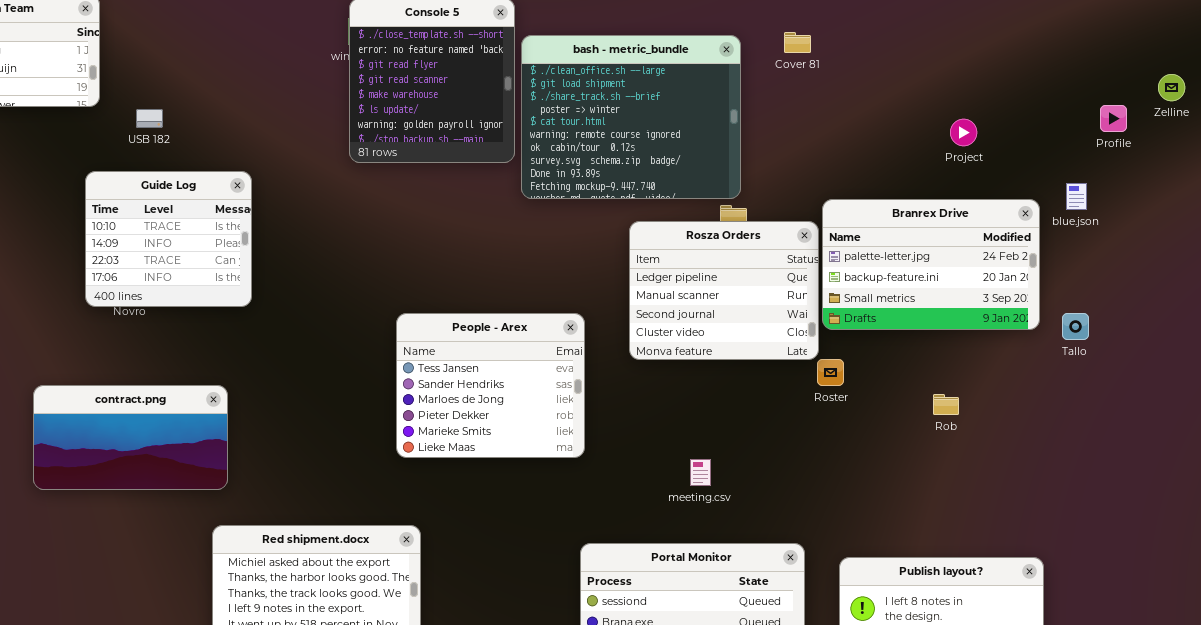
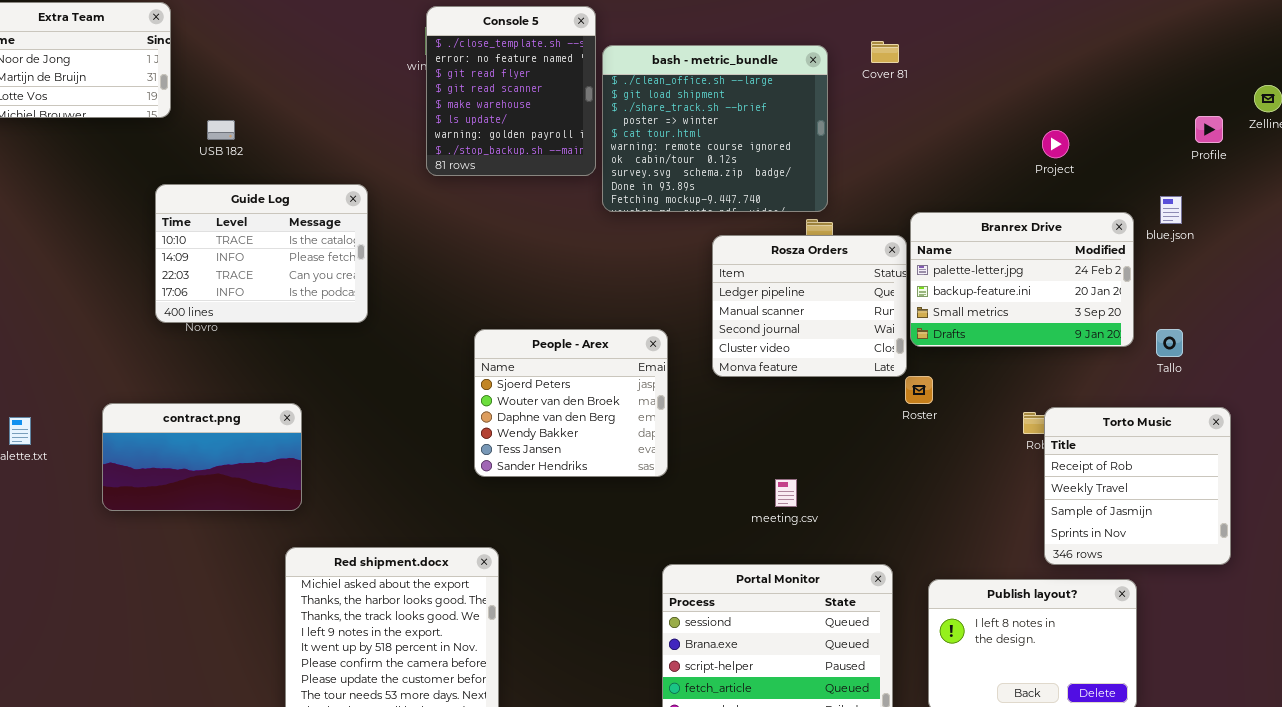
Guide Log: [85,171,252,307] -> [155,184,368,323], resized
People - Arex: [396,313,585,458] -> [474,329,668,477], scrolled up 4 rows
Torto Music: none -> [1044,407,1231,565], opened

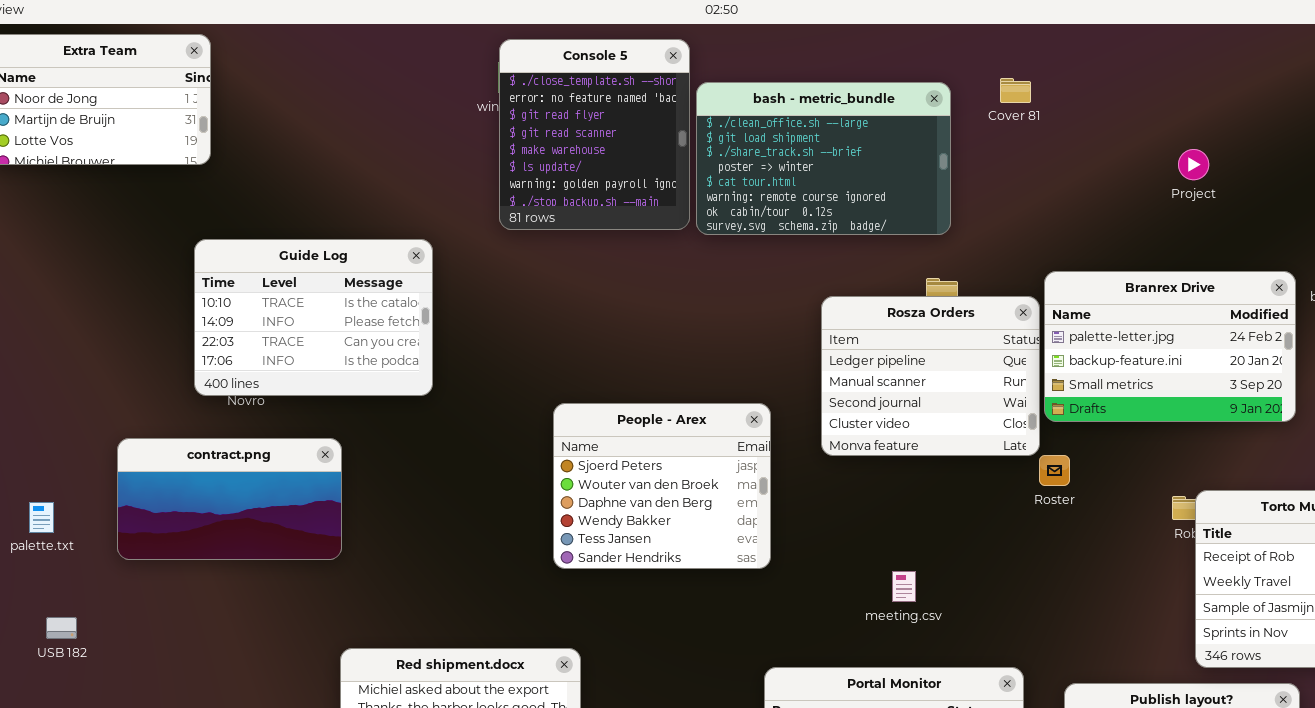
bash - metric_bundle: [602,45,828,212] -> [696,82,951,235], resized
USB 182: [207,120,235,140] -> [46,617,77,639], moved
Project: [1042,130,1069,158] -> [1178,149,1209,180], moved
contract.png: [102,403,302,511] -> [117,438,342,560], moved

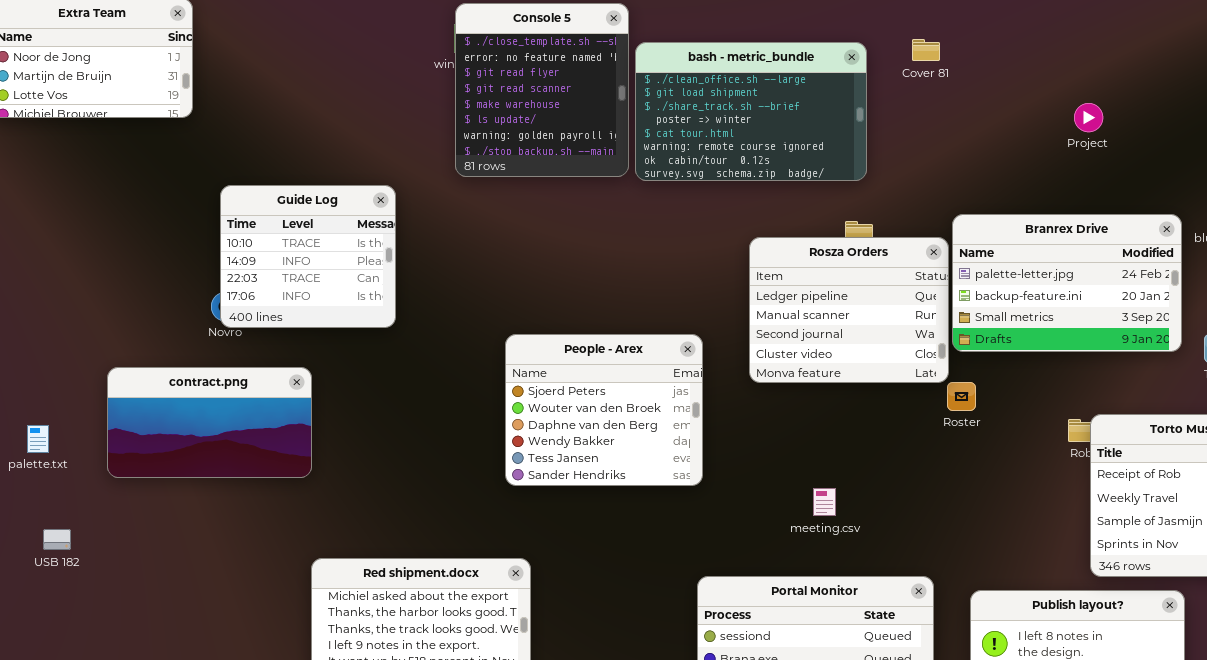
Guide Log: [194,239,433,396] -> [220,185,396,328], resized

